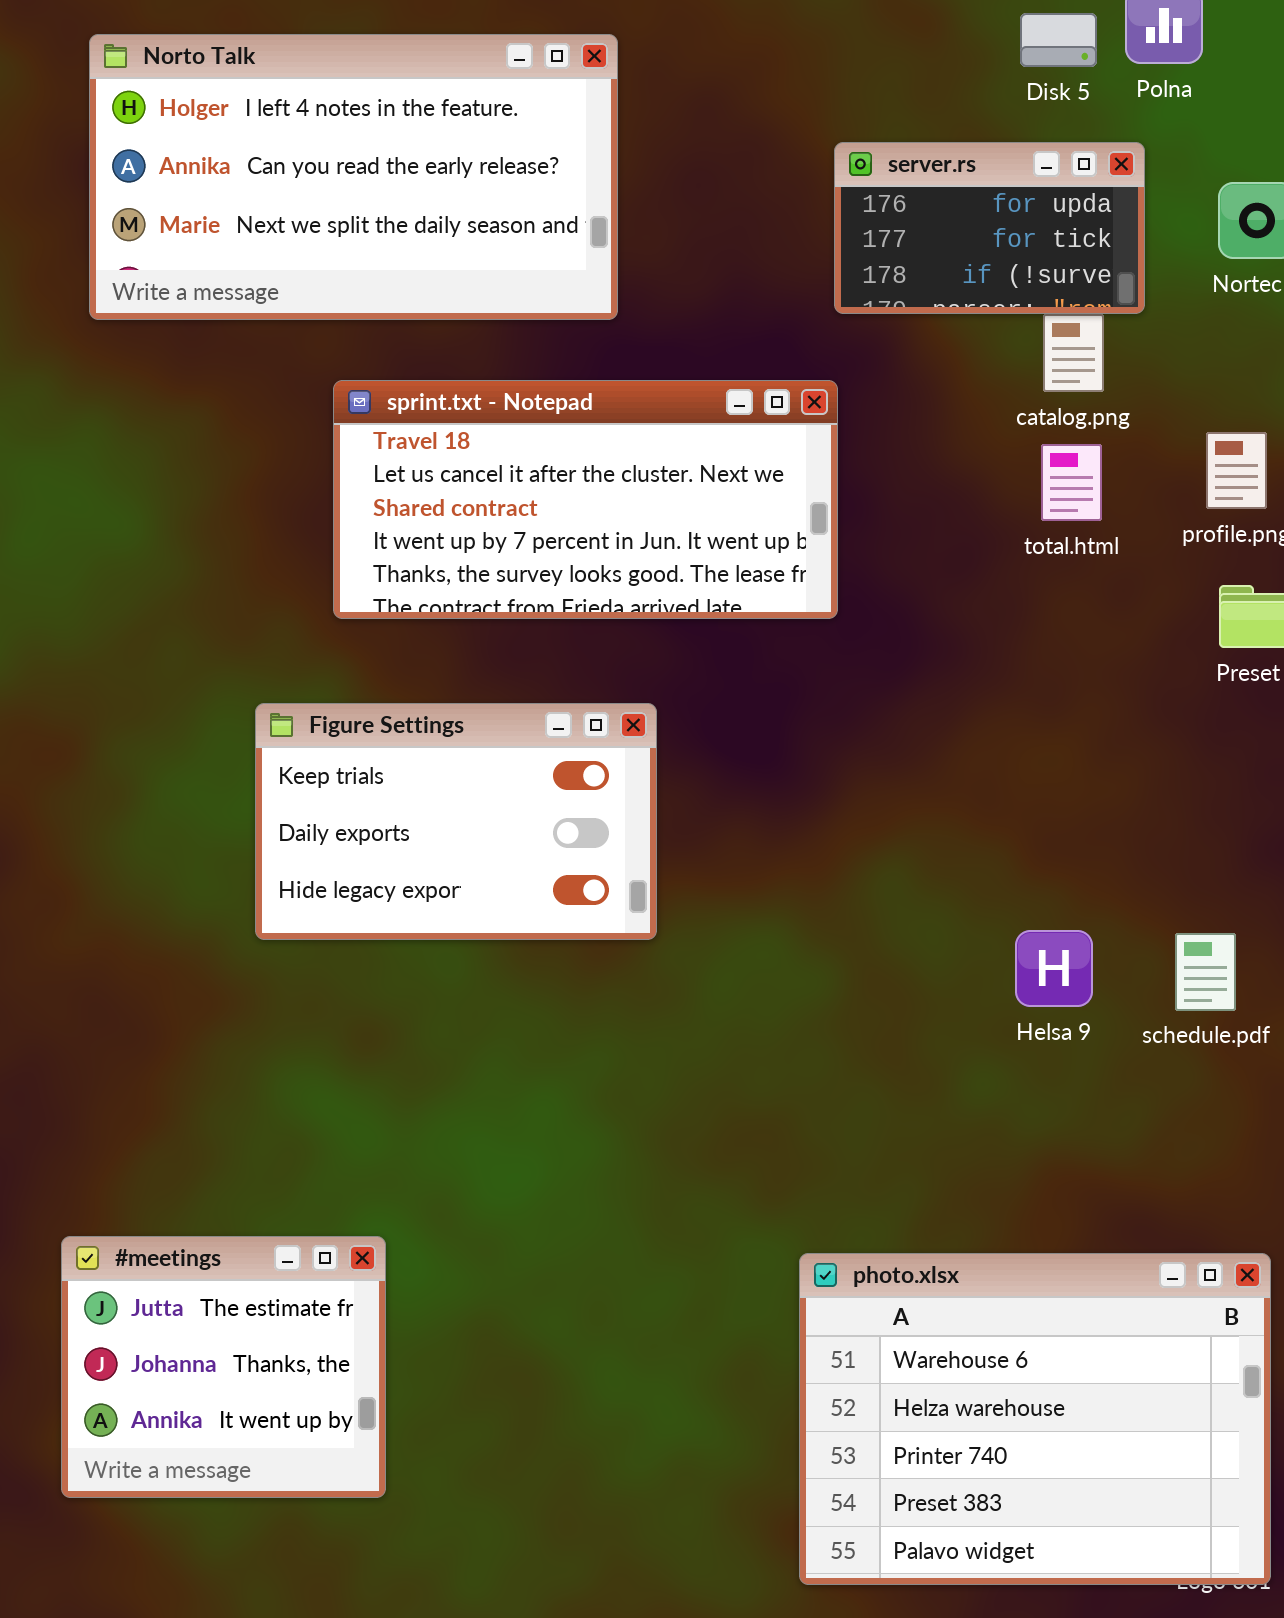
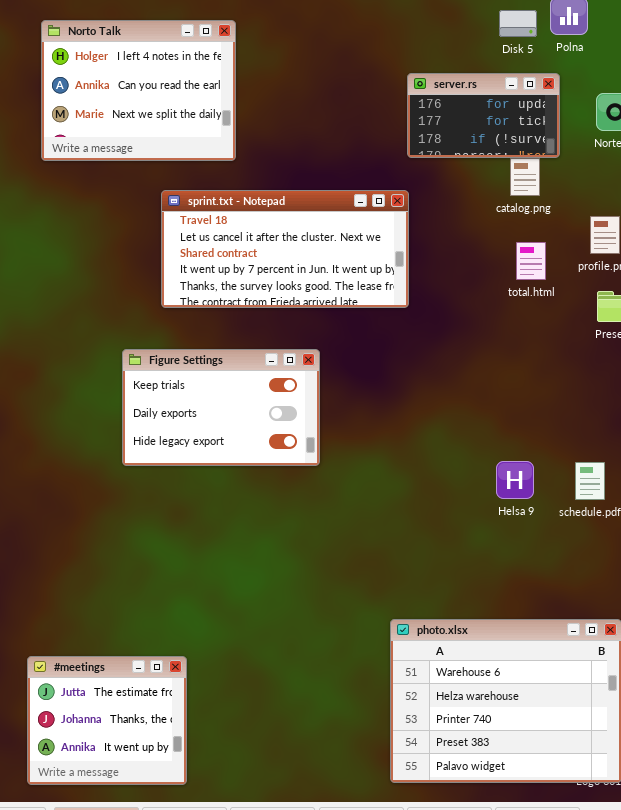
Norto Talk: [89,34,618,320] -> [41,20,236,161], resized
total.html: [1041,444,1102,521] -> [516,242,546,280], moved
#meetings: [61,1236,386,1498] -> [27,656,187,785], moved

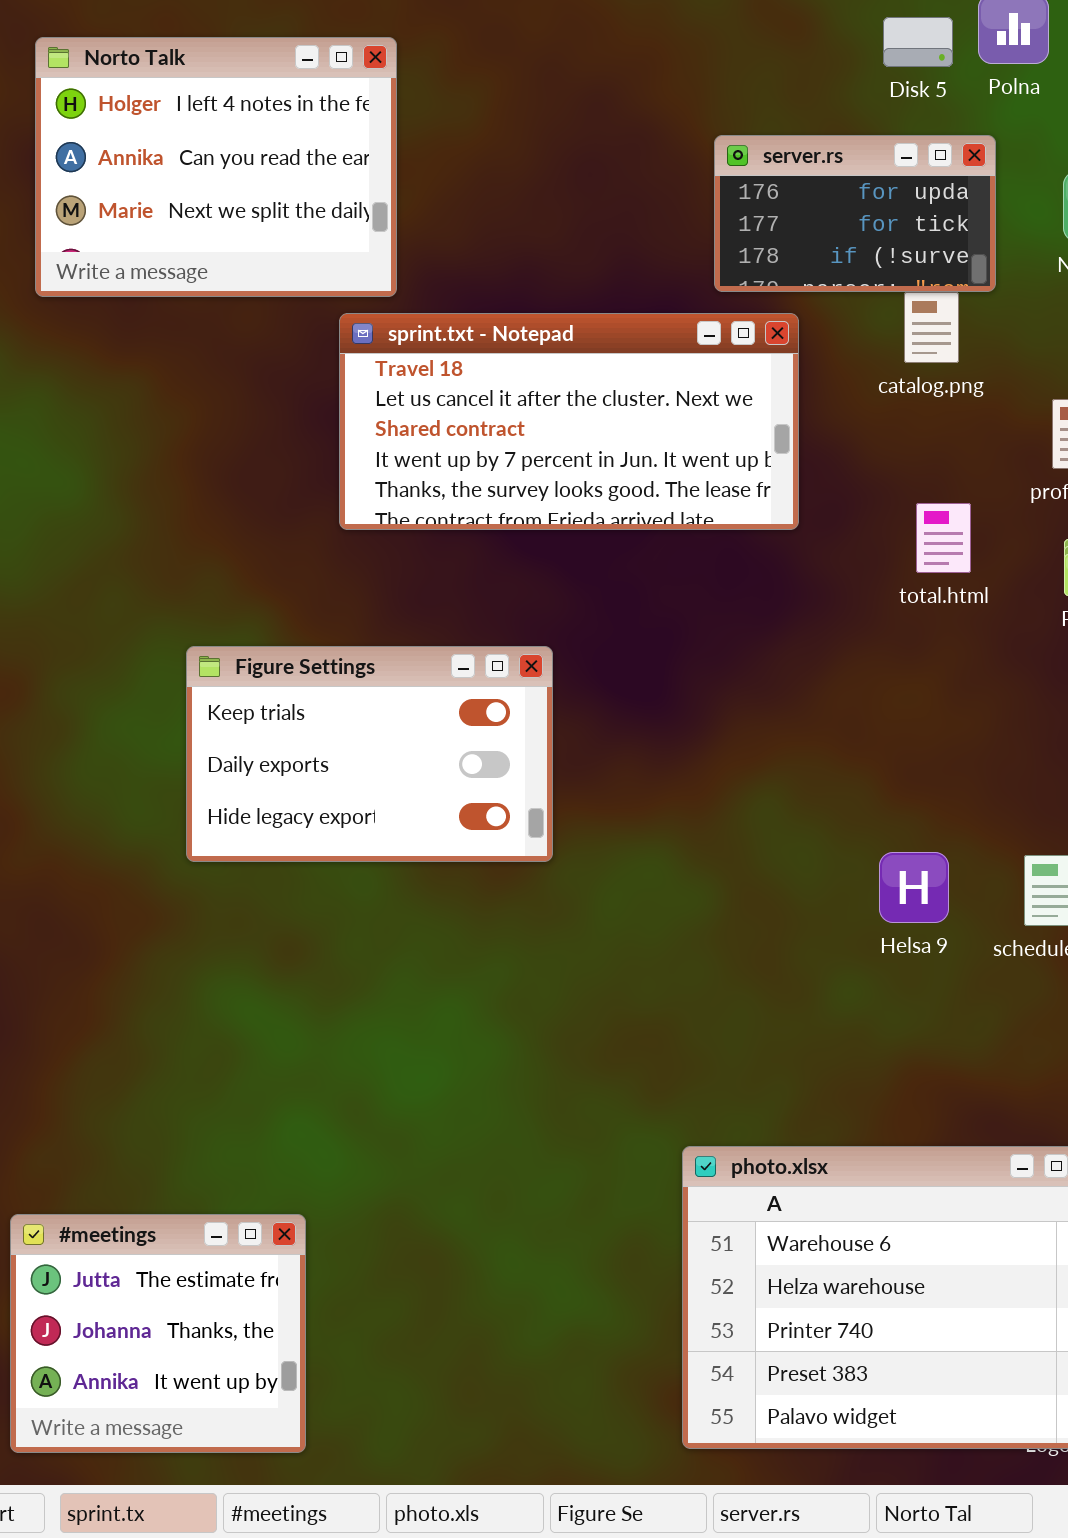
sprint.txt - Notepad: [161,190,409,308] -> [339,313,799,530], moved
total.html: [516,242,546,280] -> [916,503,971,573], moved

